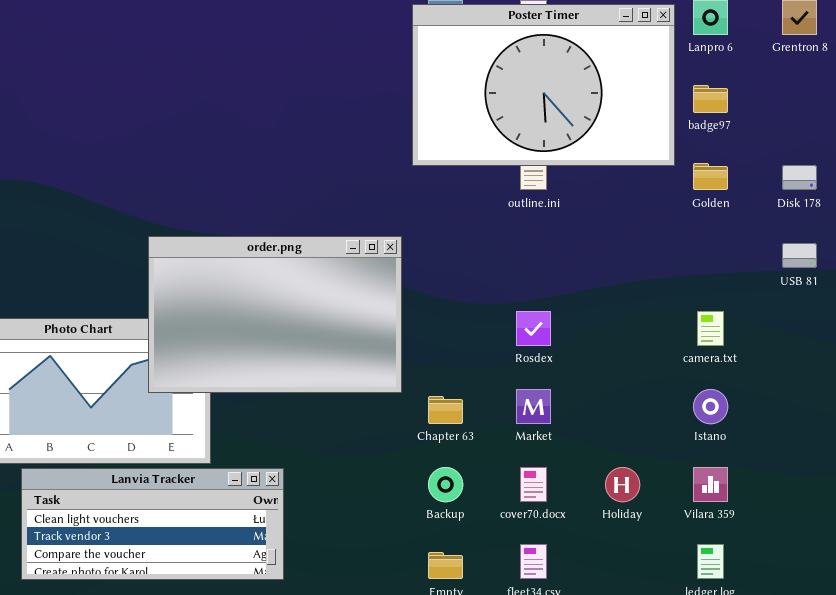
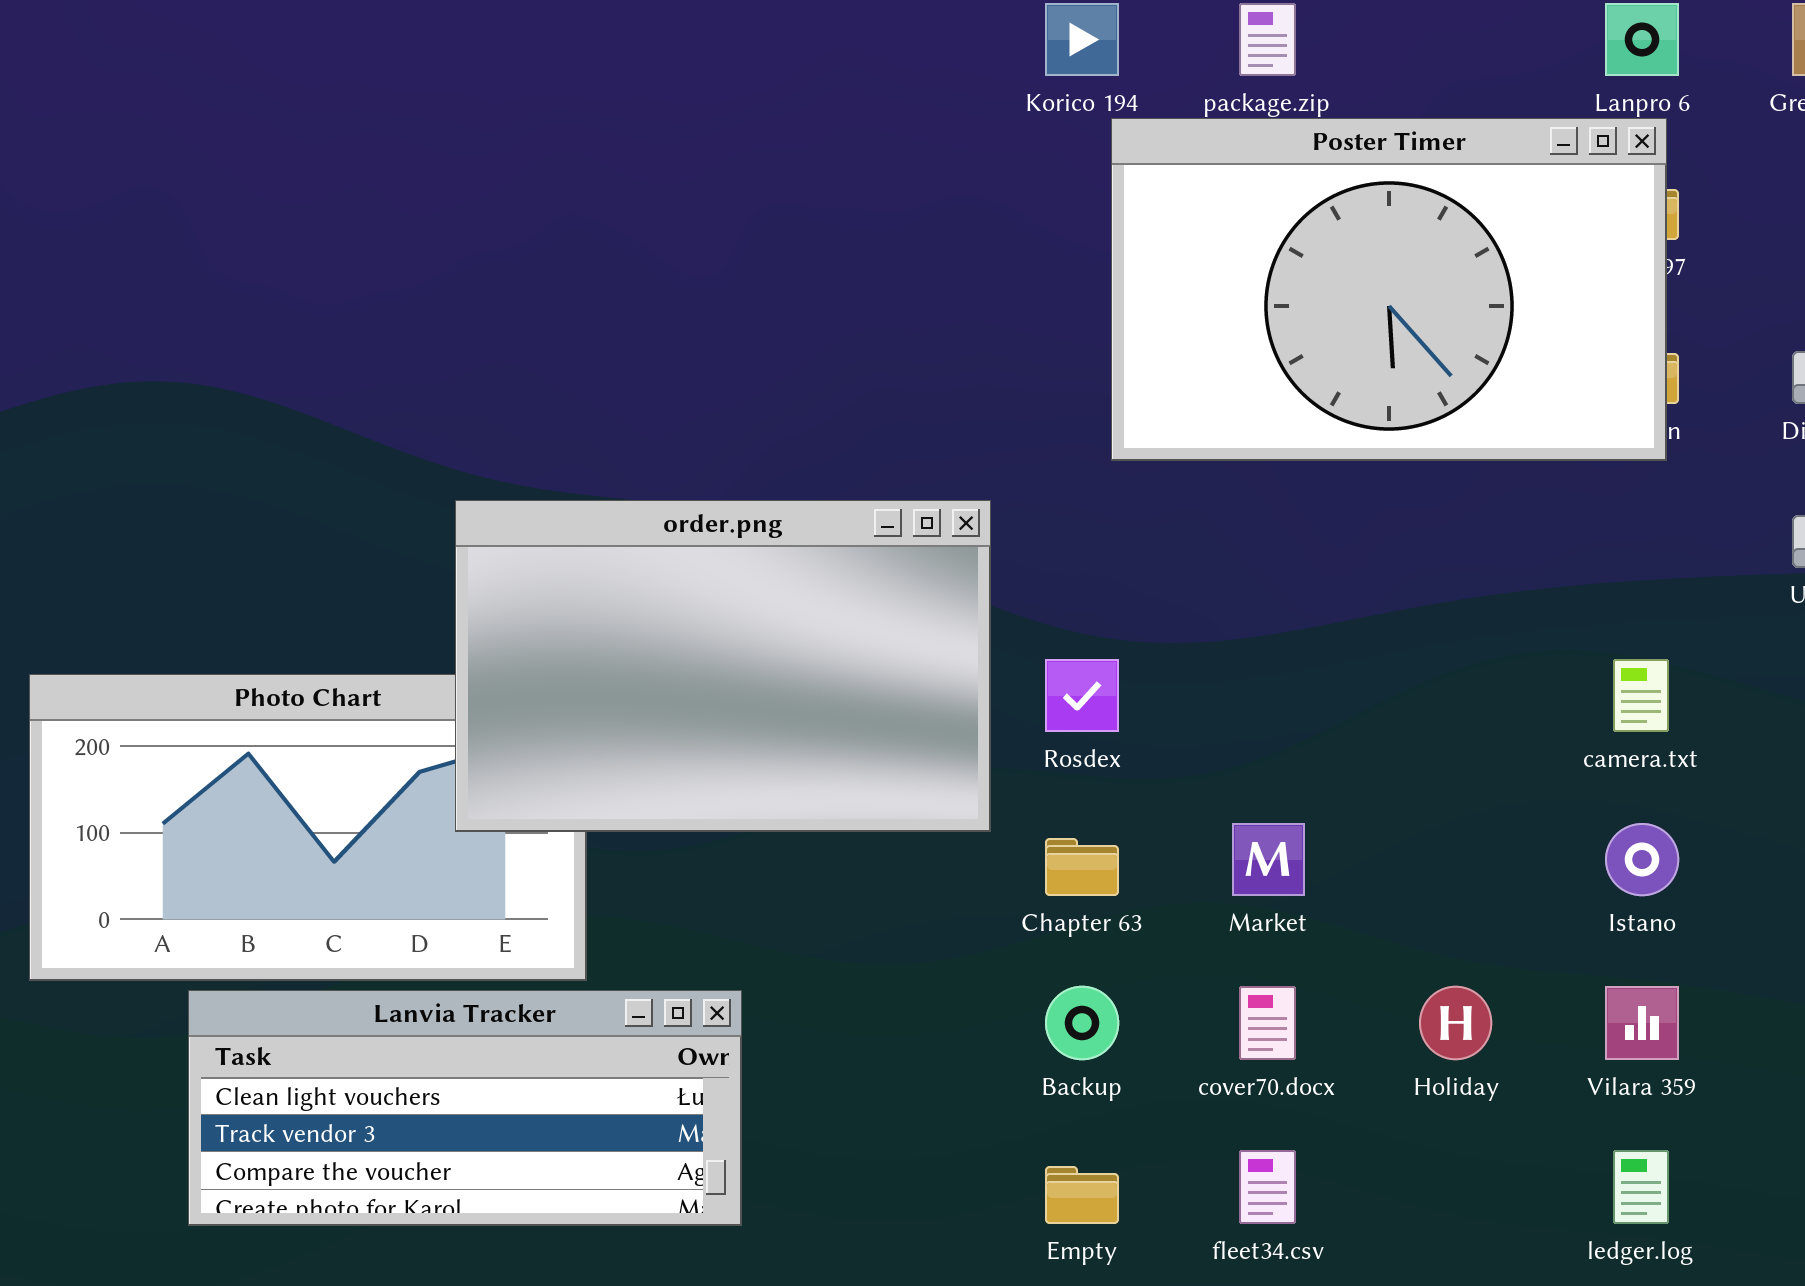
Poster Timer: [412,4,675,166] -> [1111,118,1667,461], moved
Rosdex: [516,311,551,346] -> [1045,659,1119,732], moved

